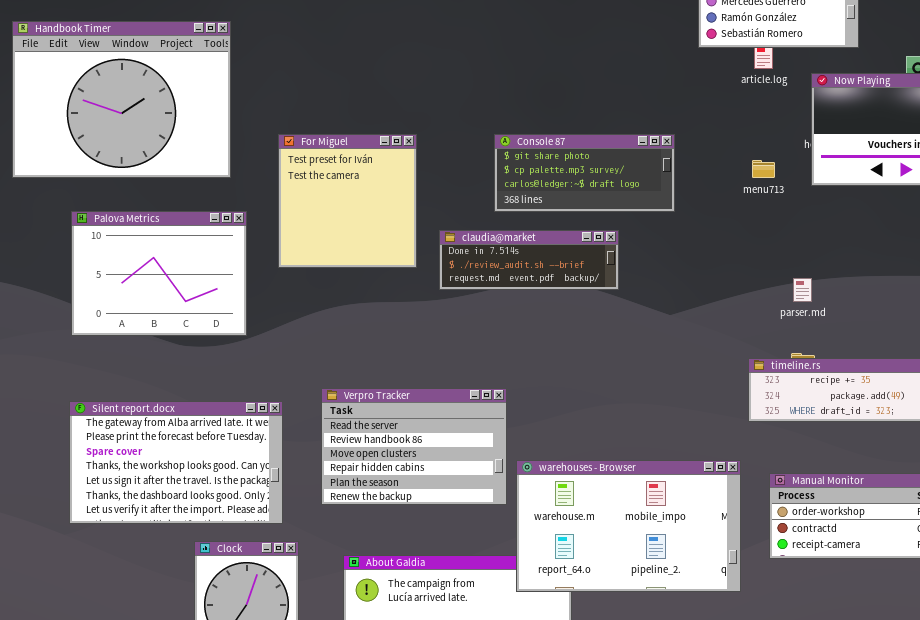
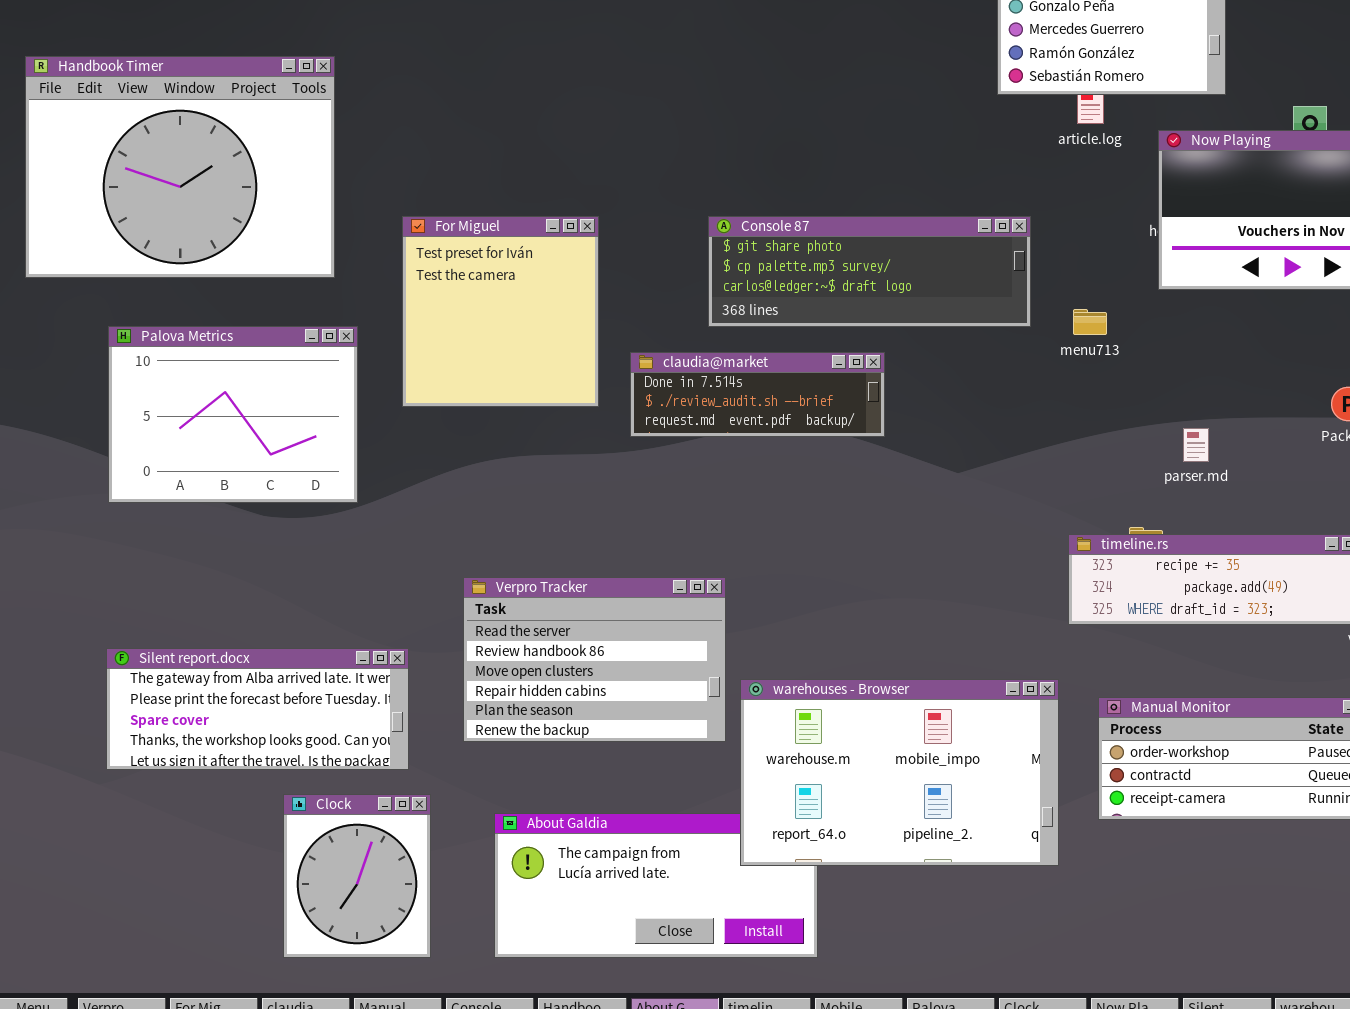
Console 87: [494,134,675,212] -> [708,216,1031,327], resized
menu713: [752,160,775,178] -> [1073,309,1107,335], moved
parser.md: [793,278,812,302] -> [1183,428,1209,462], moved
Silent report.docx: [69,401,283,524] -> [106,648,409,770], resized

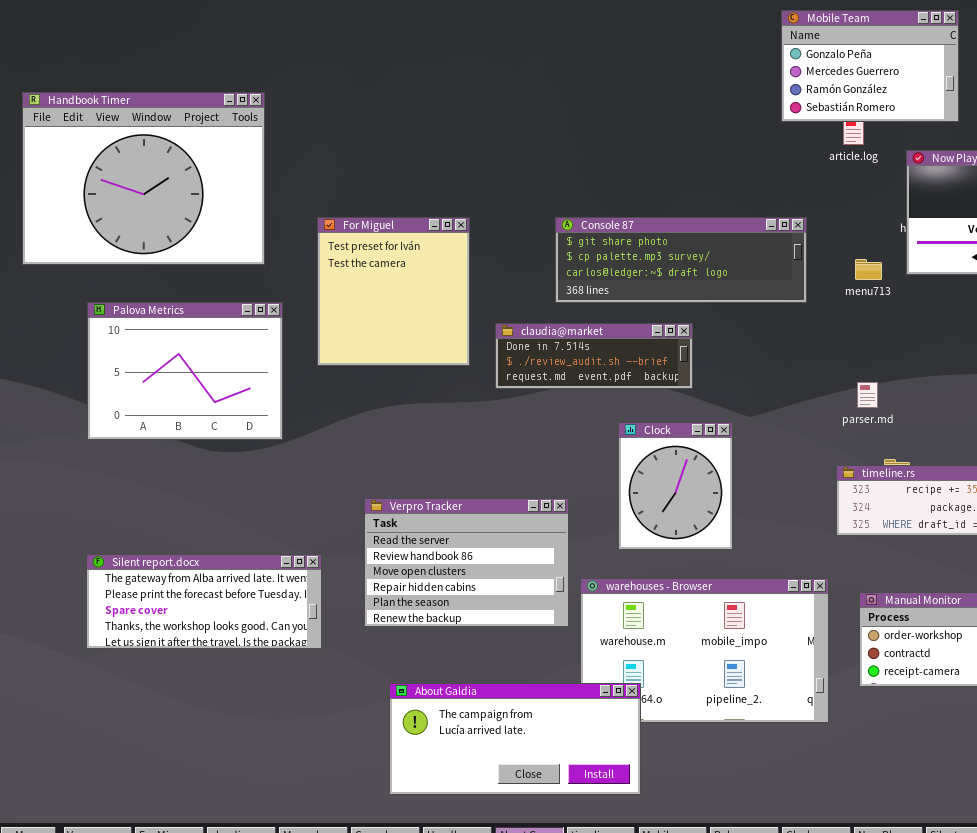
menu713: [1073,309,1107,335] -> [855,259,882,280], moved
parser.md: [1183,428,1209,462] -> [857,382,878,408], moved
Clock: [283,794,431,958] -> [618,422,733,550], moved
About Galdia: [494,813,818,958] -> [389,683,641,795], raised

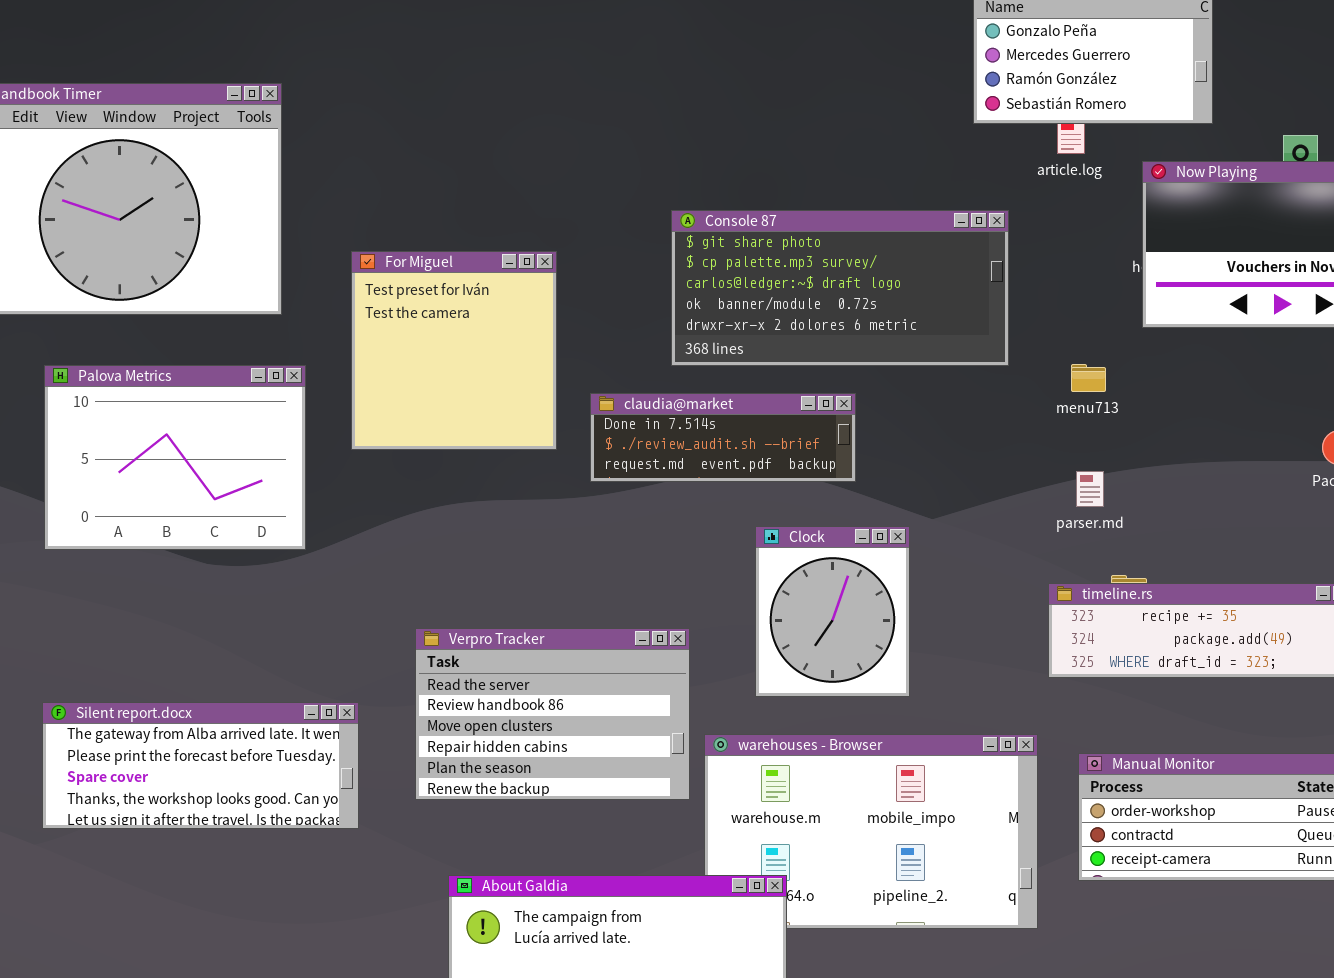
Console 87: [555,217,807,303] -> [671,210,1009,366], resized
menu713: [855,259,882,280] -> [1071,364,1106,392], moved

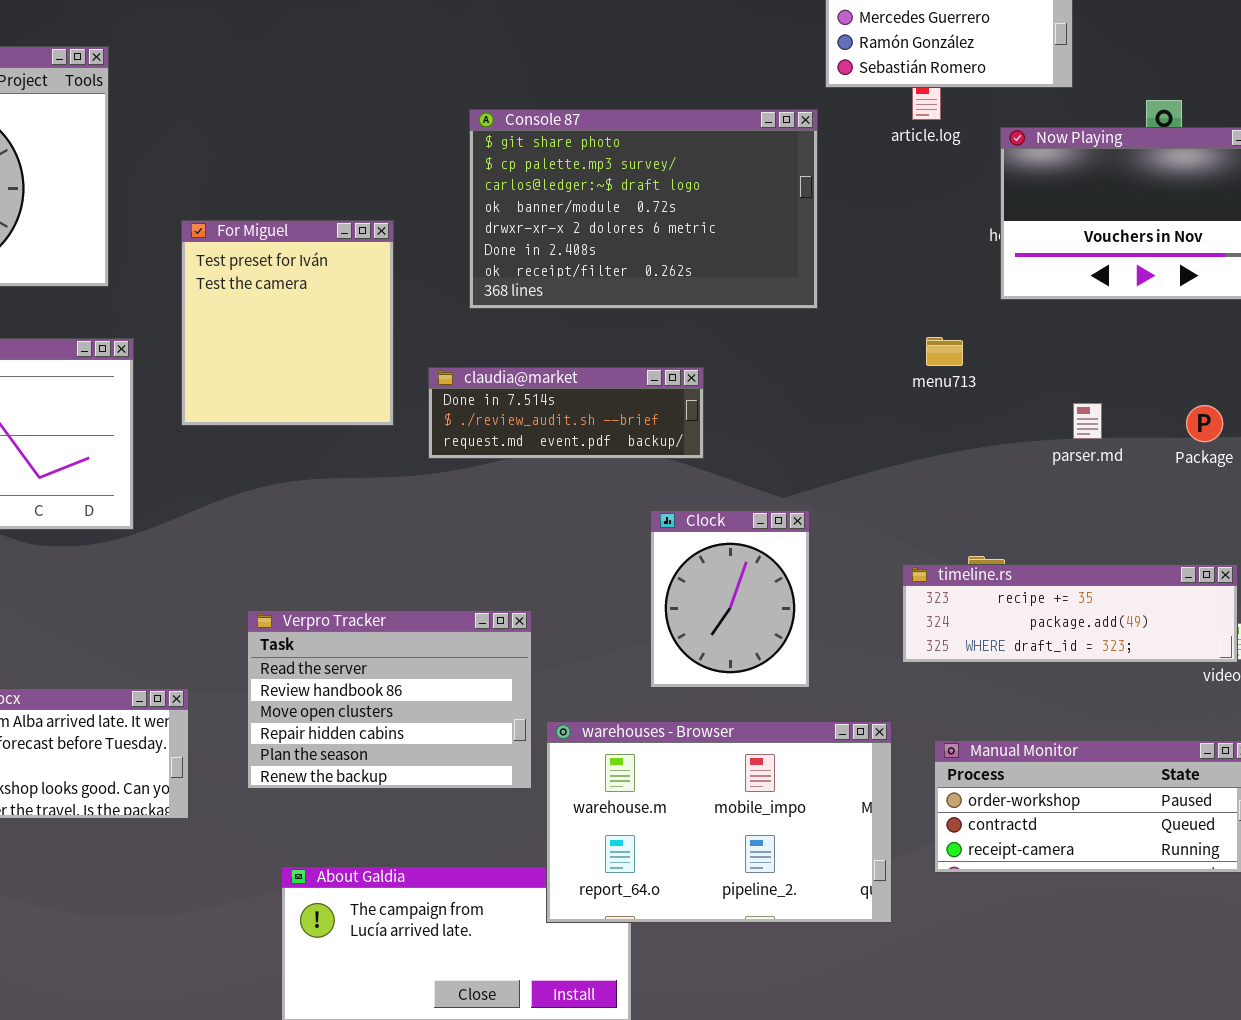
Console 87: [671,210,1009,366] -> [469,109,818,309], moved, resized
parser.md: [1076,471,1104,507] -> [1073,403,1102,439], moved
Clock: [755,526,910,697] -> [650,510,810,688], moved
warehouses - Browser: [704,734,1038,929] -> [546,721,892,923], raised

